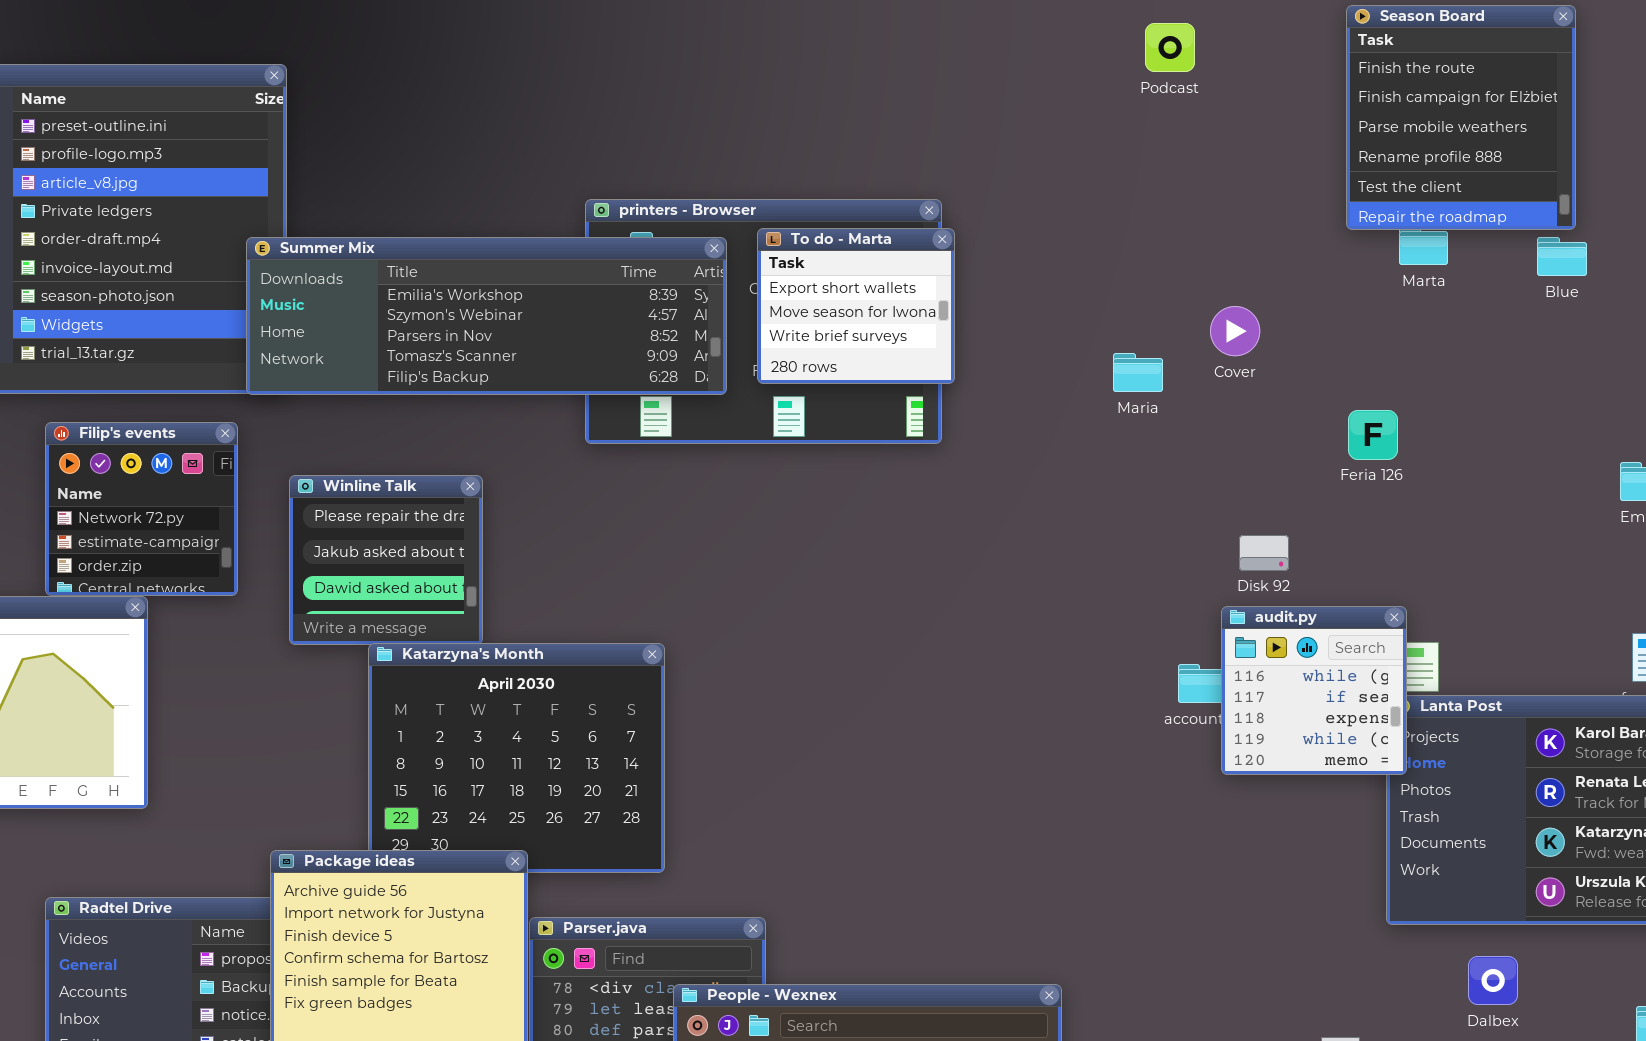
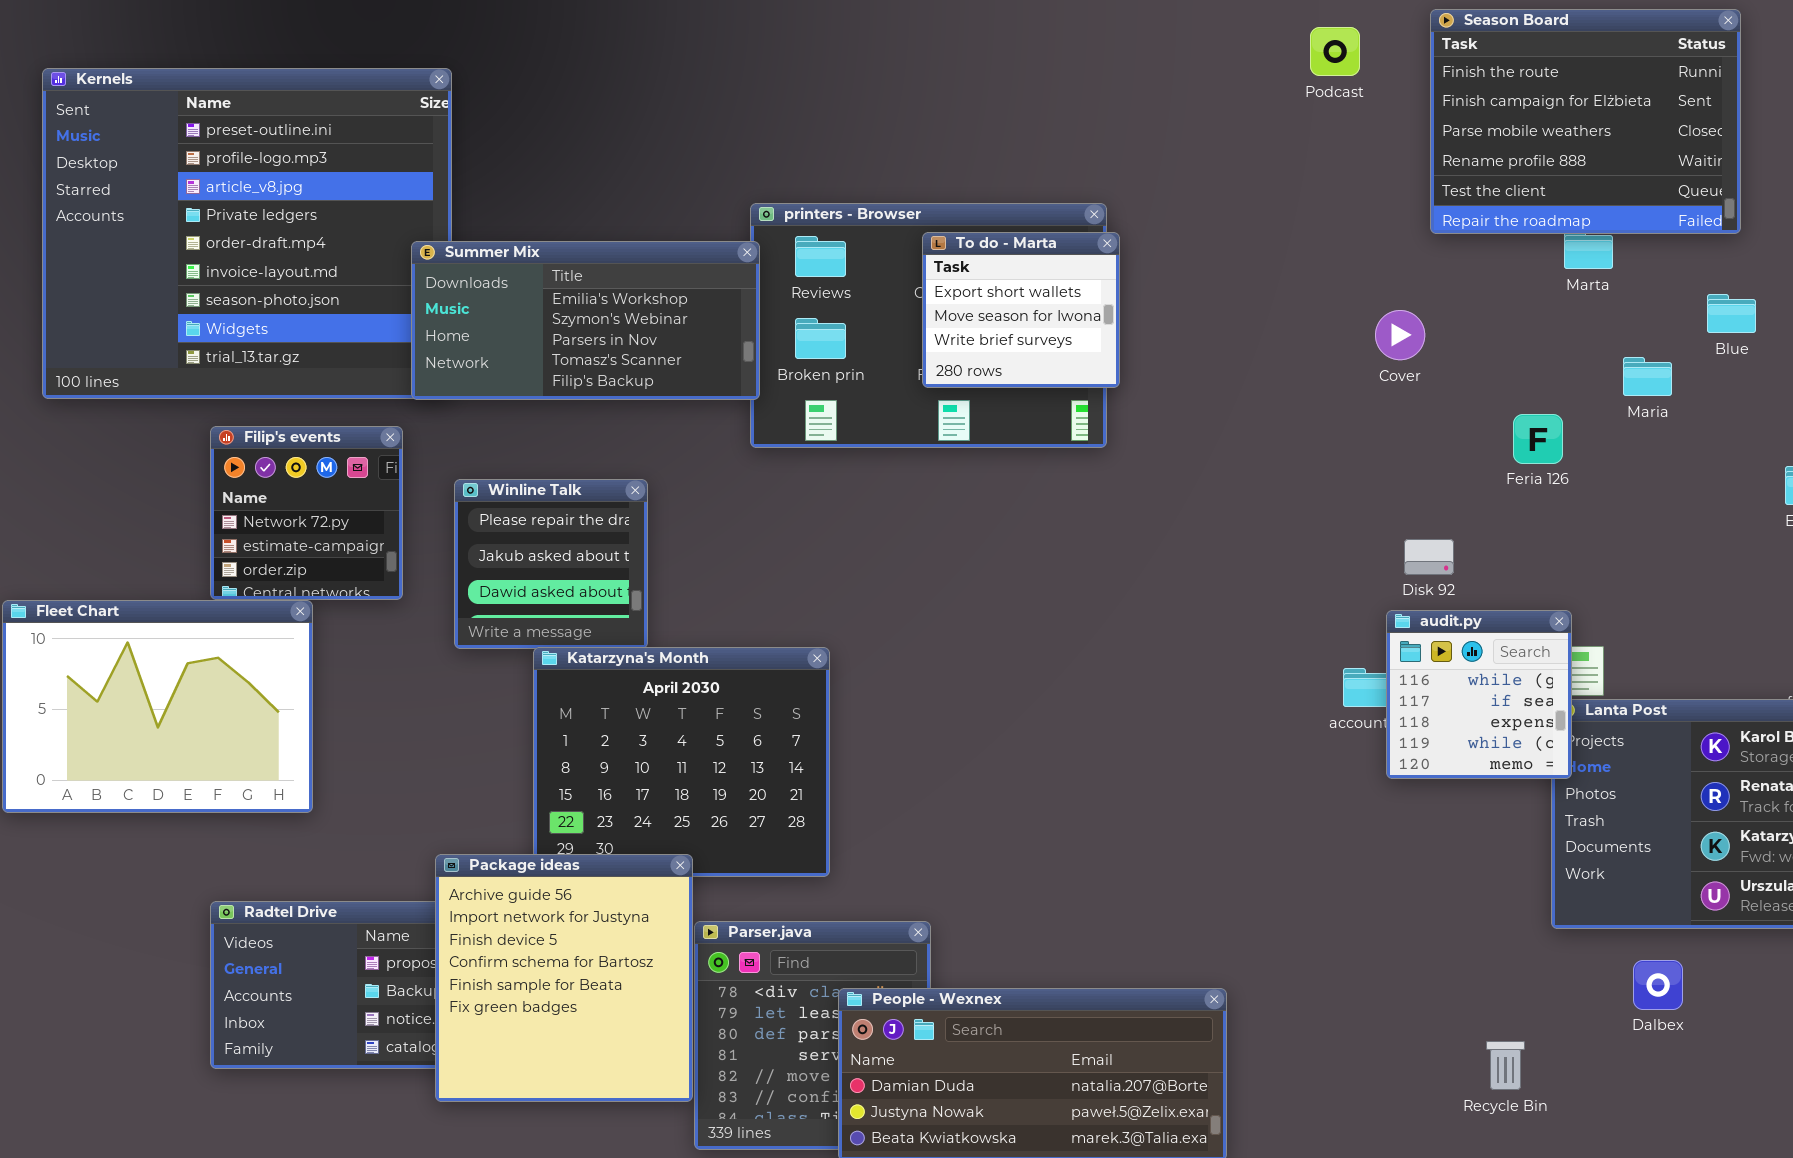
Season Board: [1346,5,1576,230] -> [1430,9,1741,234], resized
Summer Mix: [246,237,727,395] -> [411,241,760,400], resized
Blue: [1537,237,1587,276] -> [1707,294,1756,333], moved
Maria: [1113,353,1163,392] -> [1623,357,1672,396], moved

